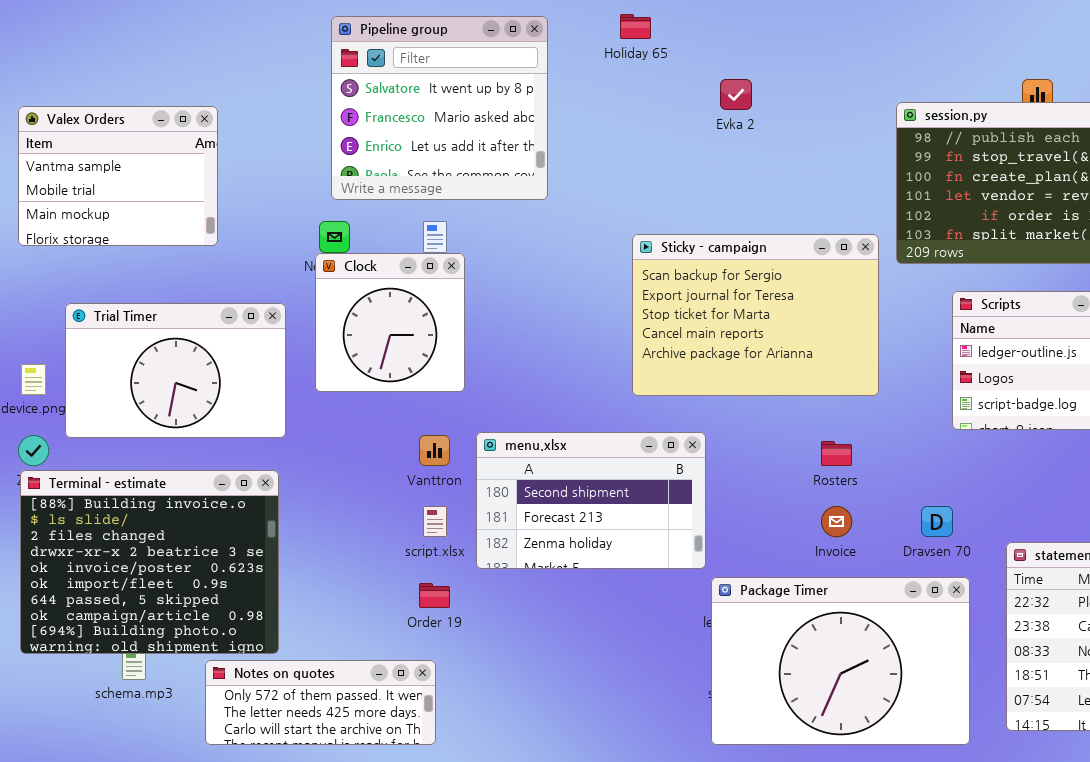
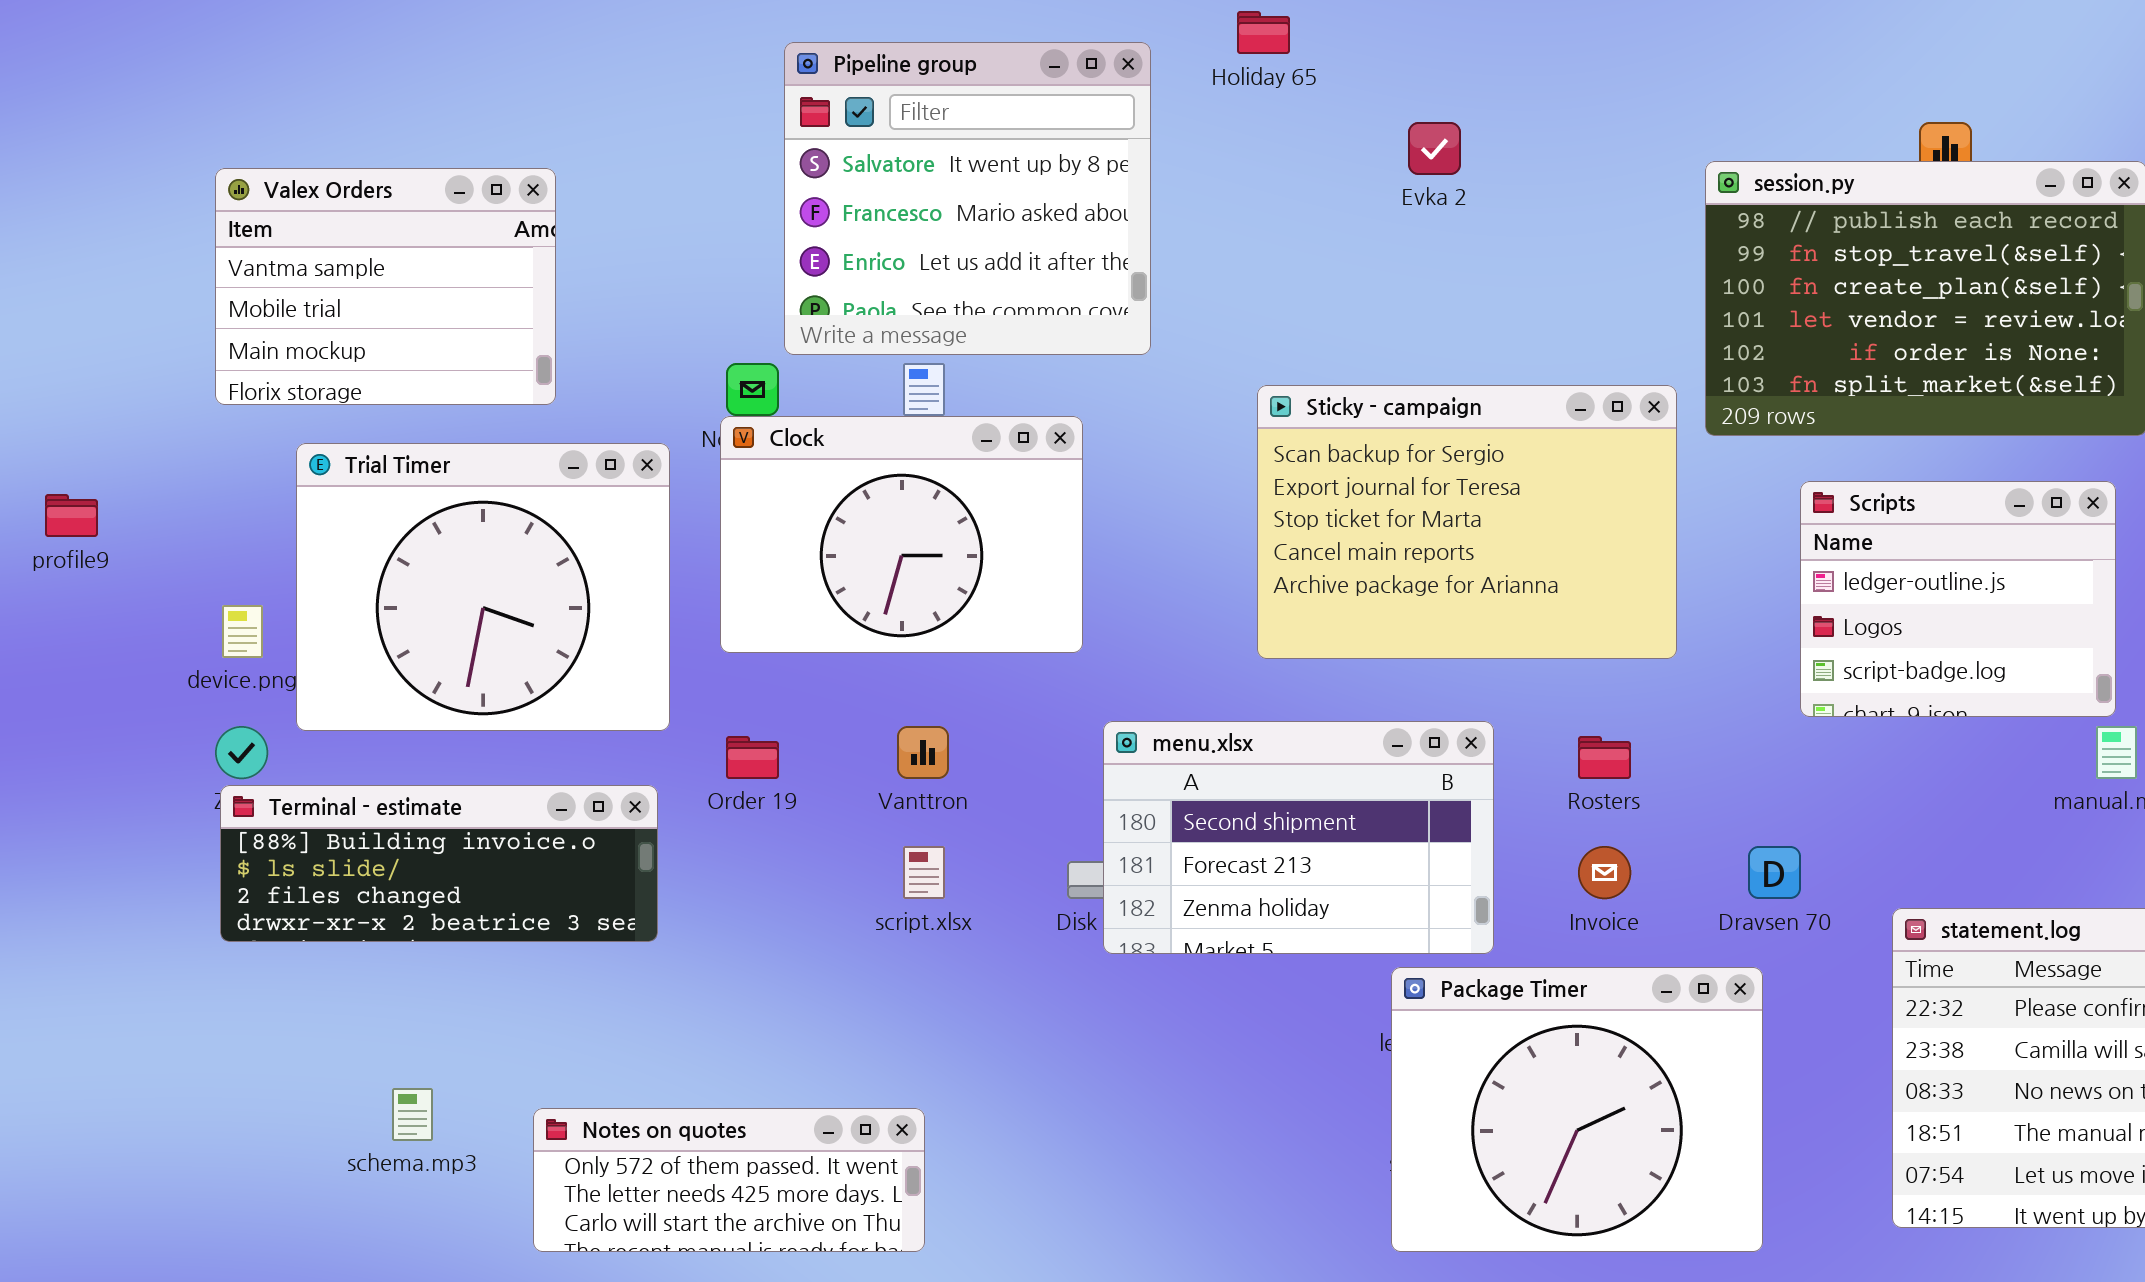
Pipeline group: [331,16,548,200] -> [784,42,1151,355], moved
Clock: [315,253,465,392] -> [720,416,1083,653], resized
Trial Timer: [65,303,286,438] -> [296,443,670,731], resized
menu.xlsx: [476,432,706,569] -> [1103,721,1494,954], moved
Terminal - estimate: [20,470,279,654] -> [220,785,658,942], resized
Package Timer: [711,577,970,745] -> [1391,967,1763,1252], resized
Order 19: [419,583,450,608] -> [726,736,779,779], moved

